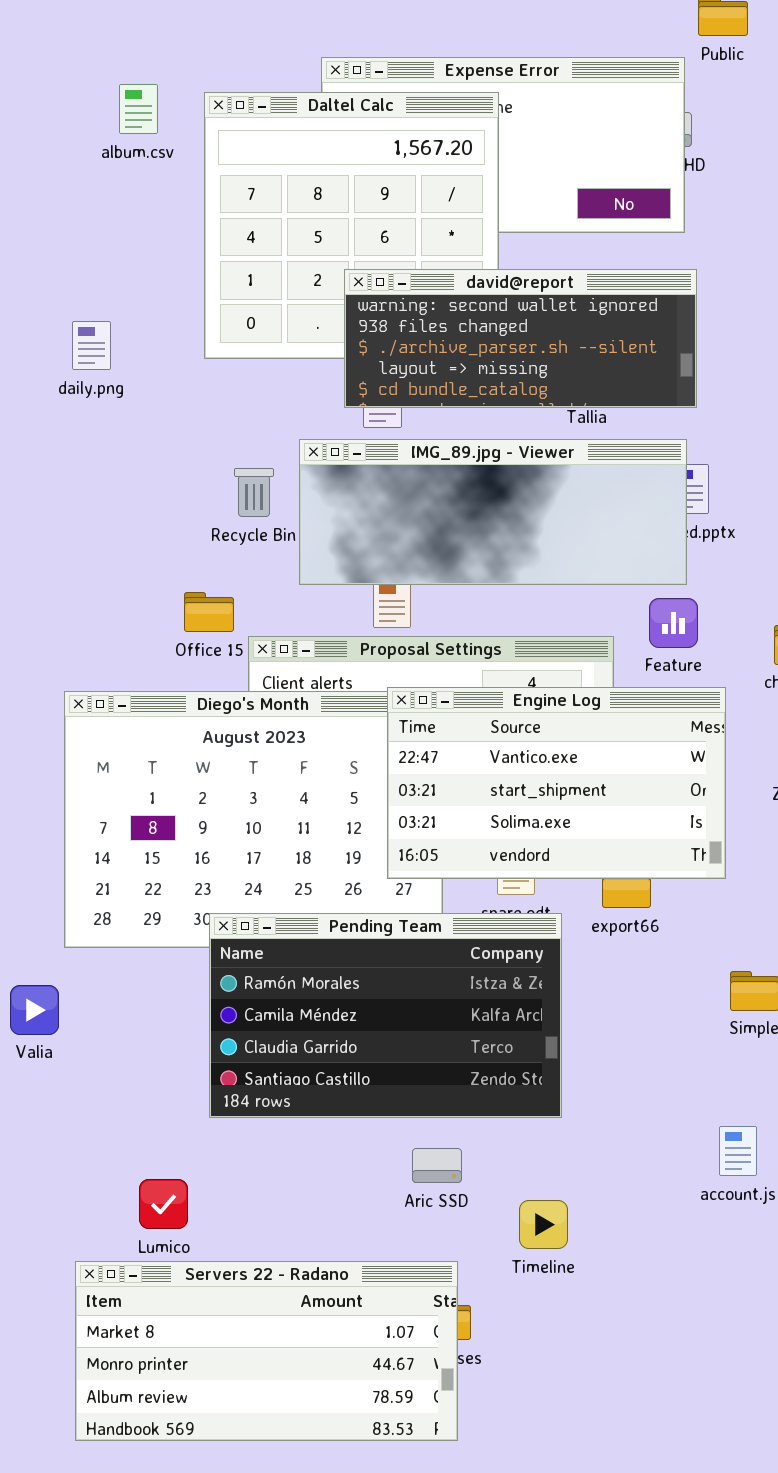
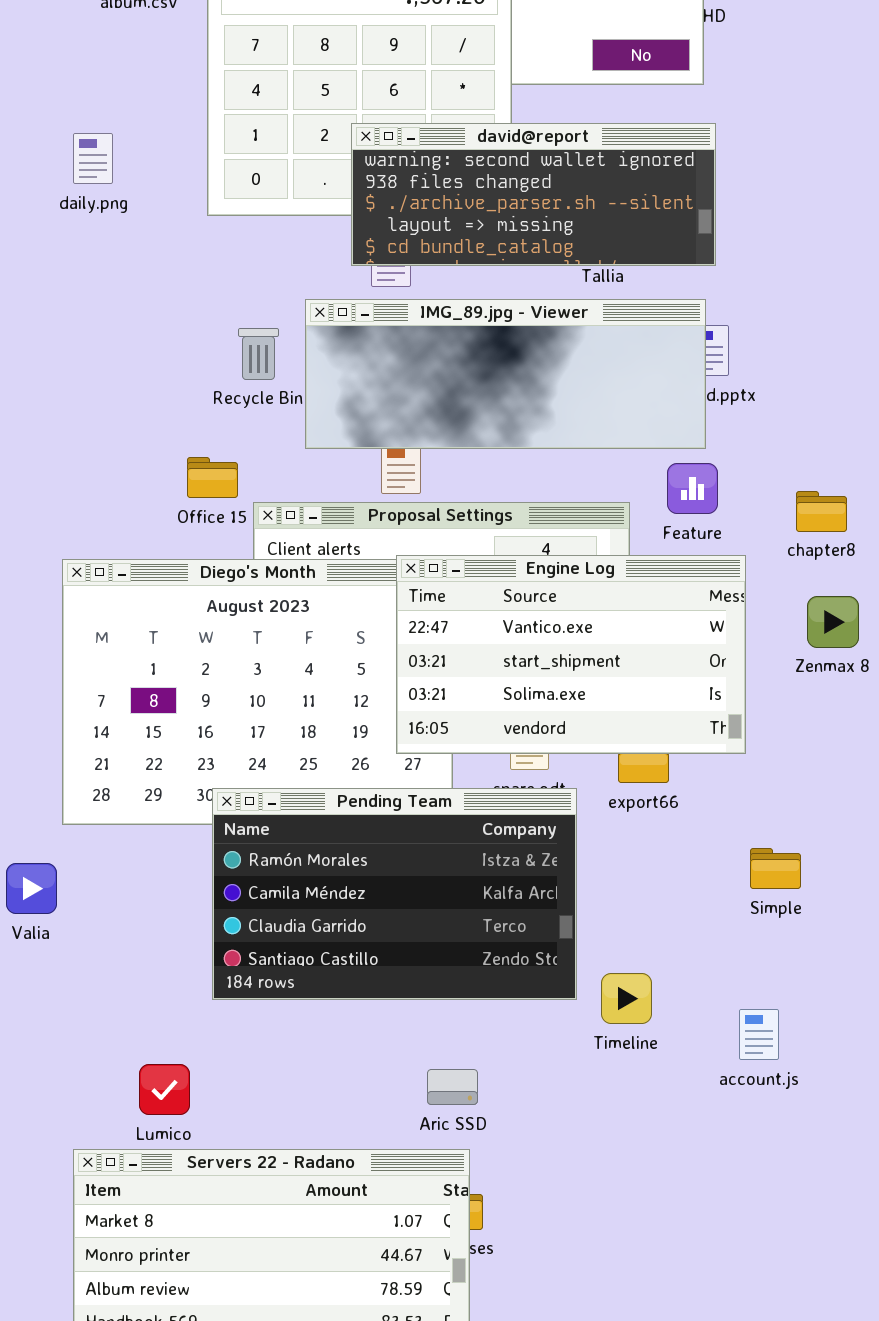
daily.png: [72,321,111,370] -> [73,133,113,184], moved
Aric SSD: [412,1148,462,1183] -> [427,1069,478,1105], moved
Timeline: [519,1200,568,1249] -> [601,973,652,1024], moved

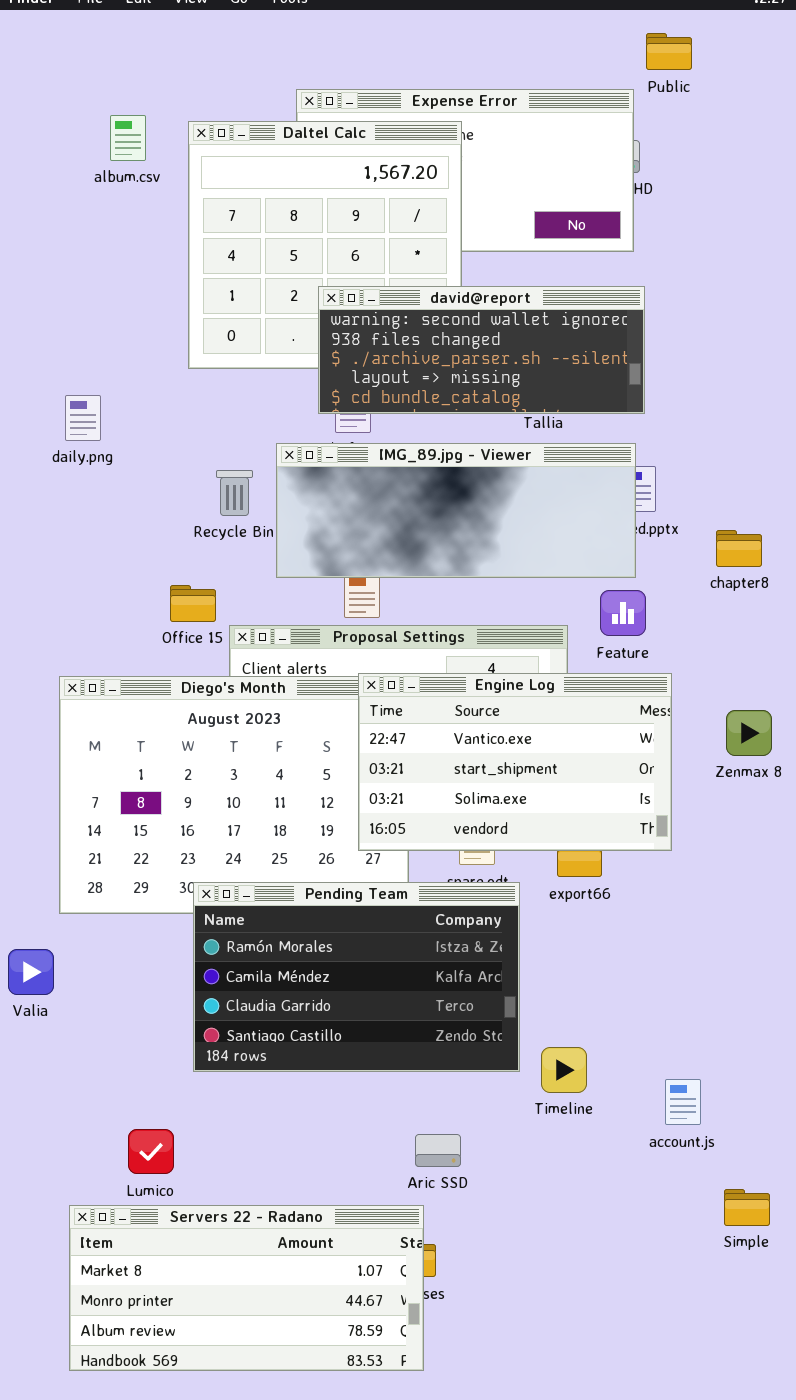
daily.png: [73,133,113,184] -> [65,395,101,441], moved
chapter8: [796,491,847,532] -> [716,530,762,567], moved
Simple: [750,848,801,889] -> [724,1189,770,1226], moved
Aric SSD: [427,1069,478,1105] -> [415,1134,461,1167], moved

